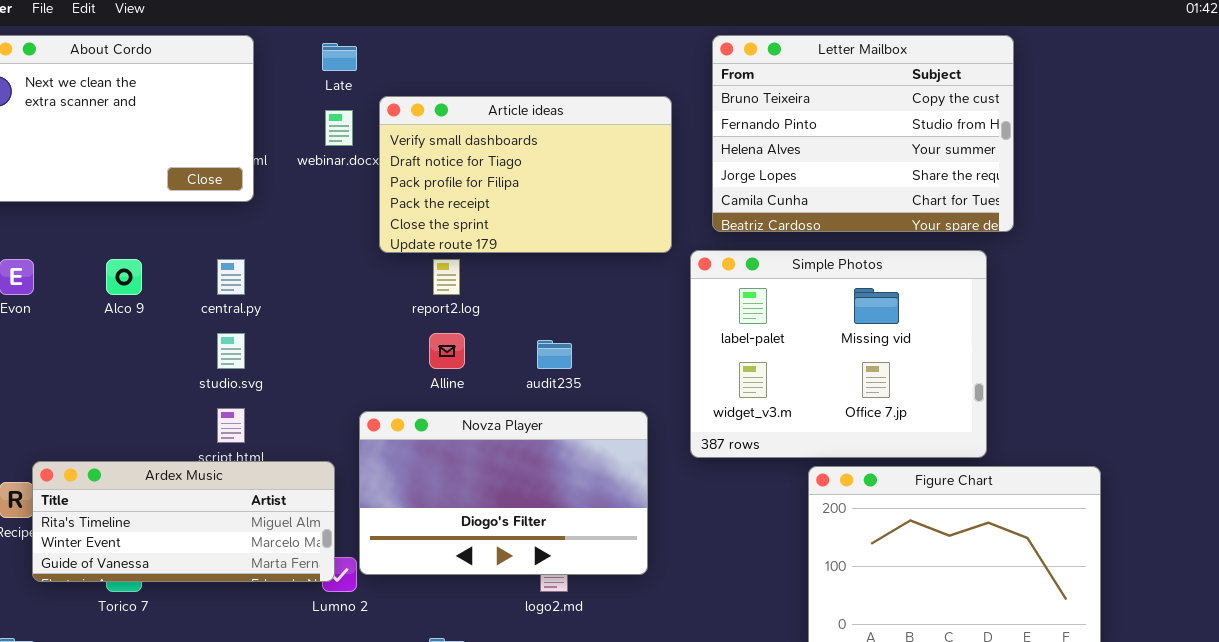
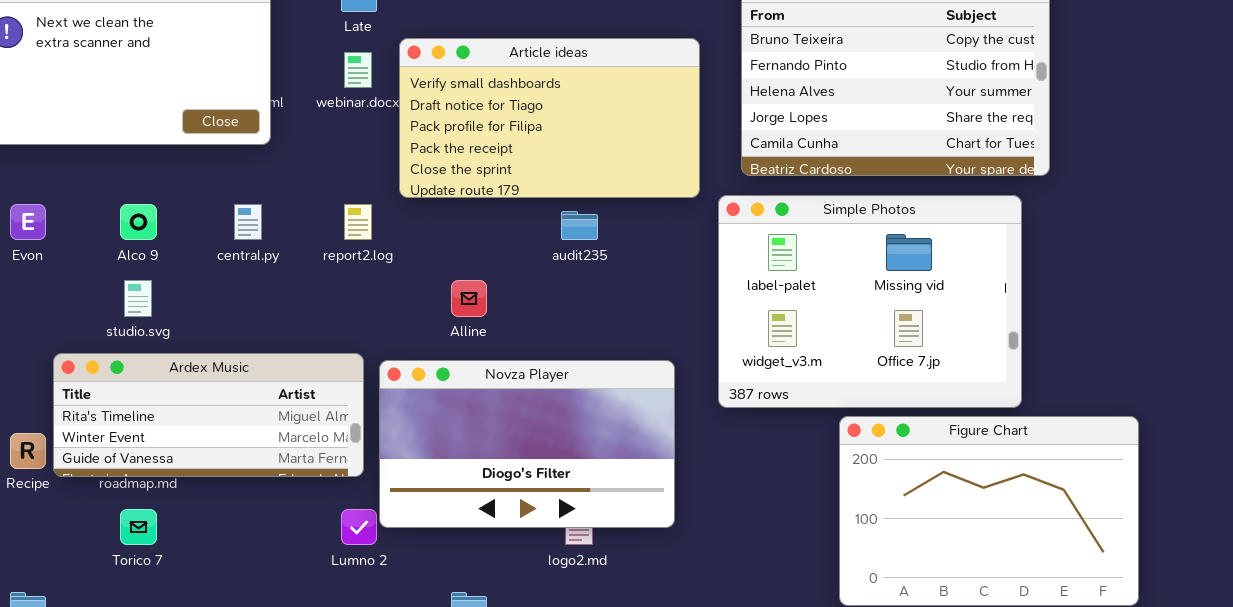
report2.log: [433,259,460,295] -> [344,204,372,240], moved
studio.svg: [217,333,245,369] -> [124,280,152,317], moved
audit235: [537,340,572,369] -> [561,211,598,240], moved
Ardex Music: [32,461,335,582] -> [53,353,364,477], moved

